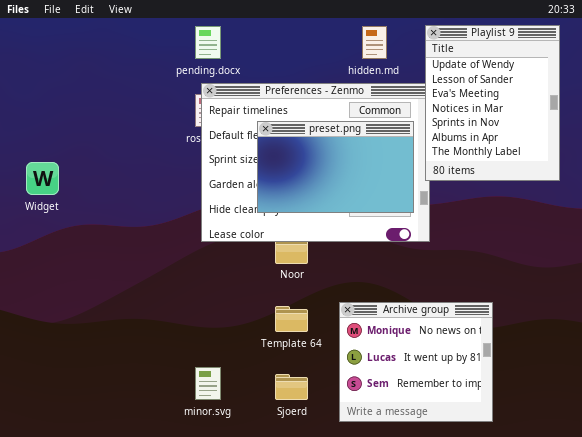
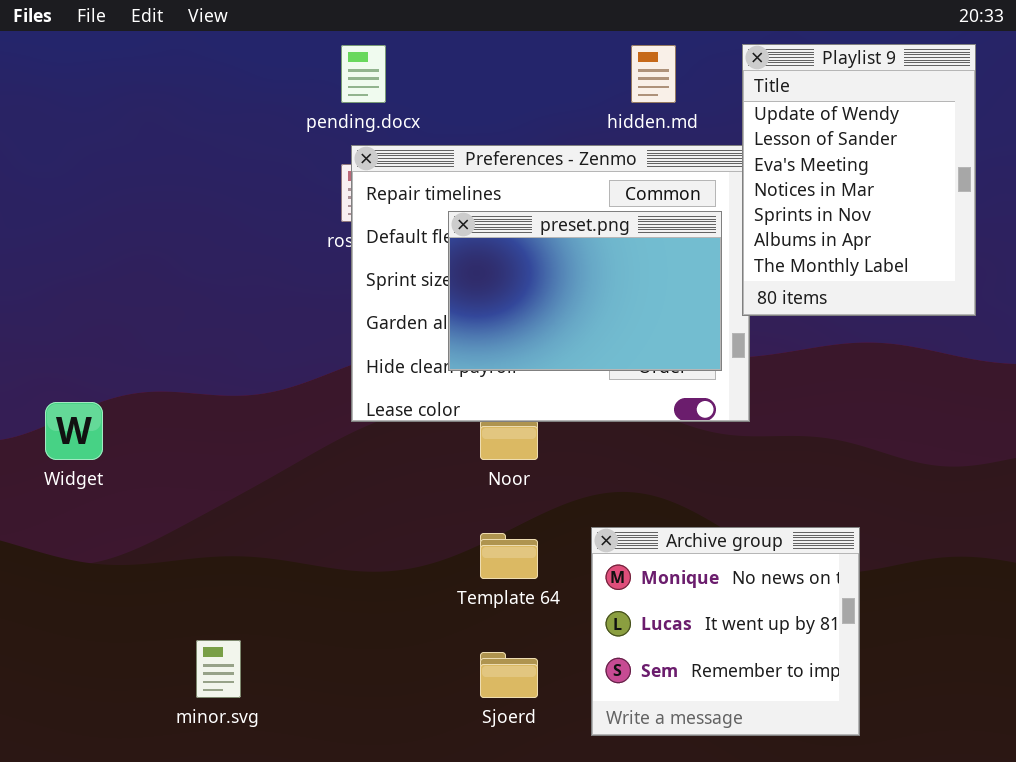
Widget: [26,162,59,195] -> [45,402,103,460], moved
minor.svg: [195,367,221,400] -> [196,640,241,698], moved

